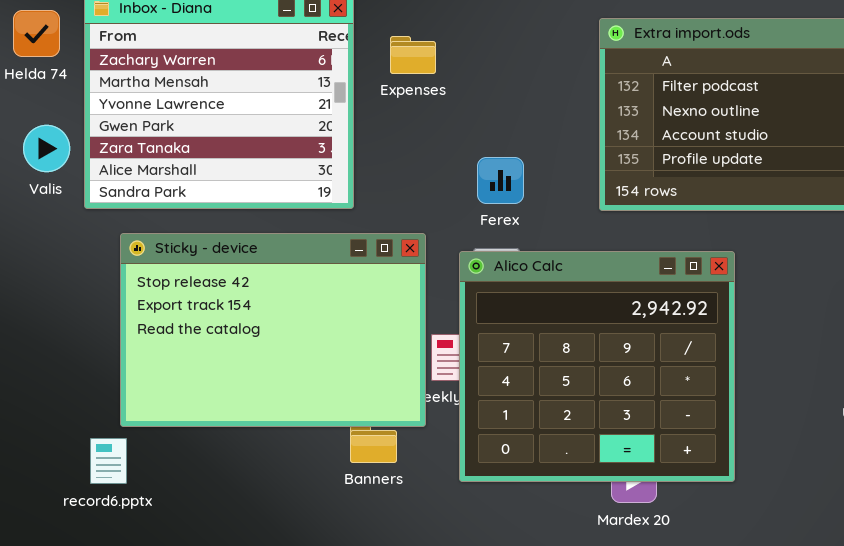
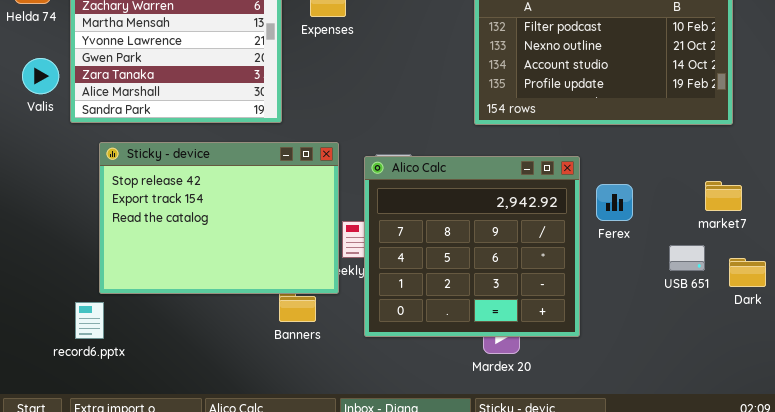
Ferex: [477,157,524,204] -> [596,184,633,221], moved

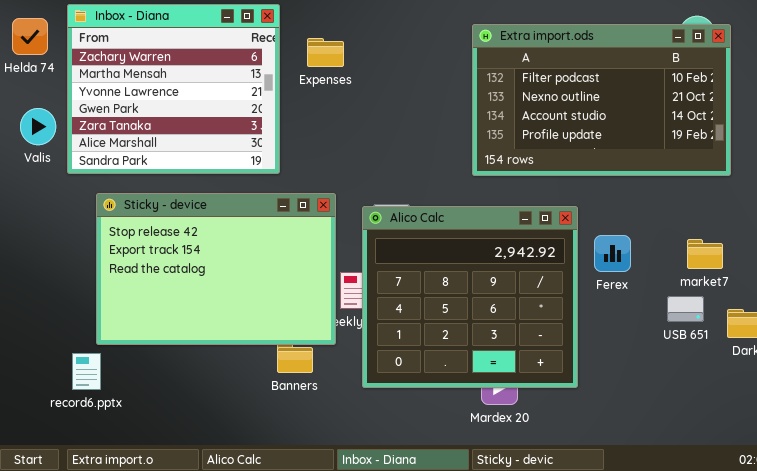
market7: [705,181,742,211] -> [687,239,723,269], moved

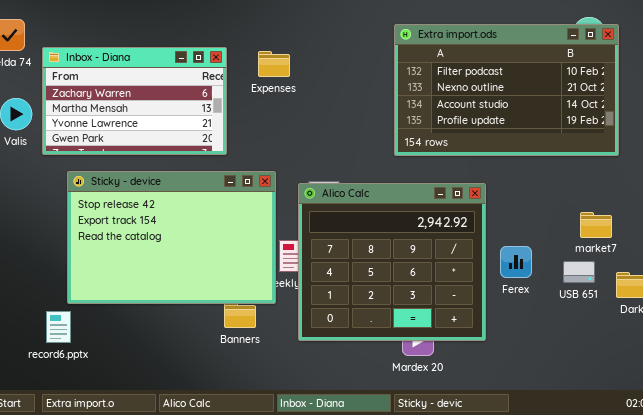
Inbox - Diana: [67,4,280,174] -> [42,47,227,155], resized
Expenses: [307,38,344,67] -> [258,51,290,77], moved
Ferex: [594,235,631,272] -> [500,246,532,278], moved

